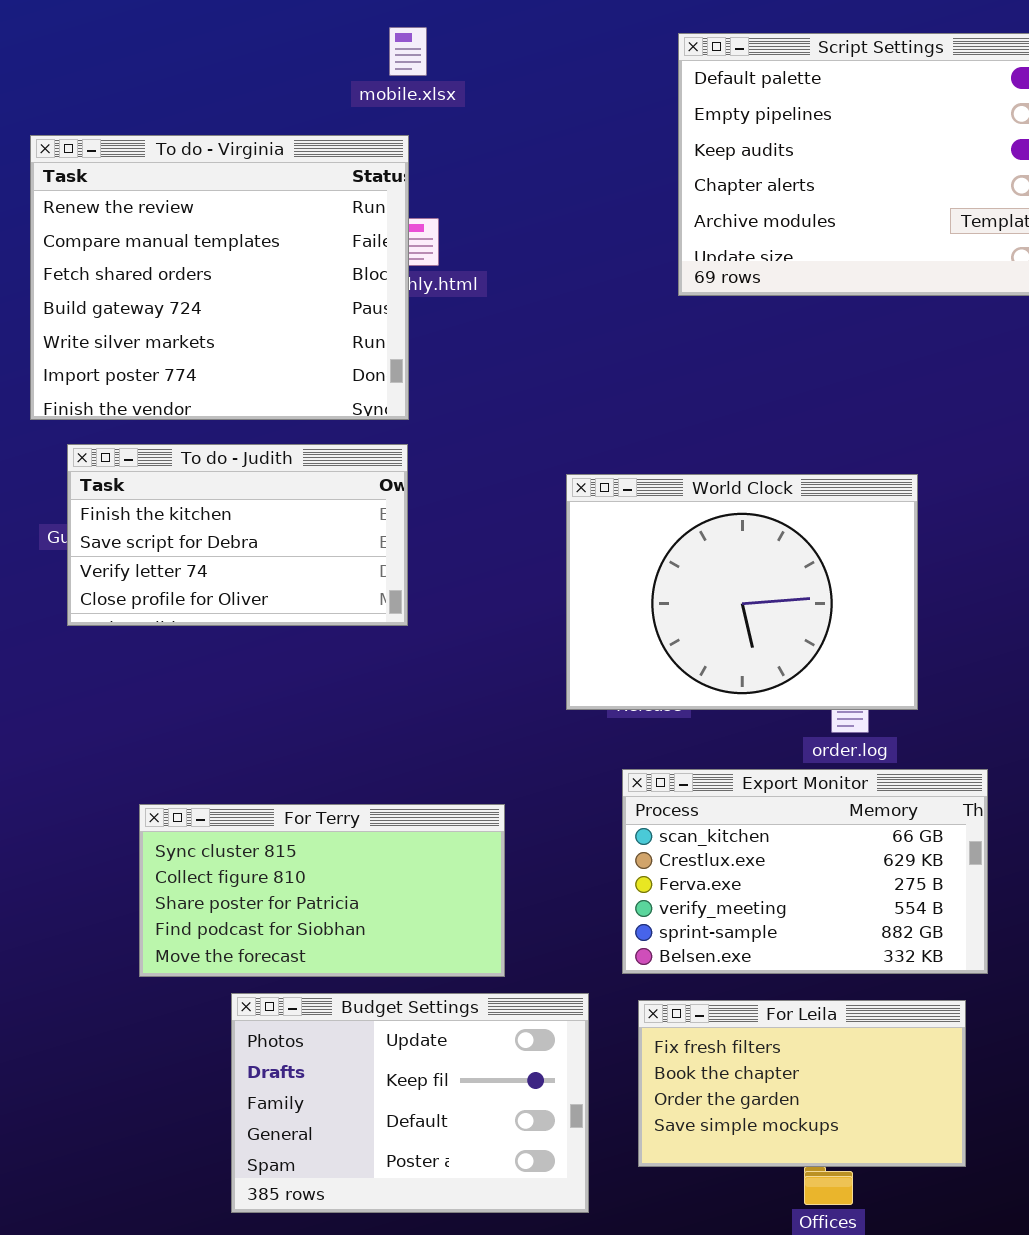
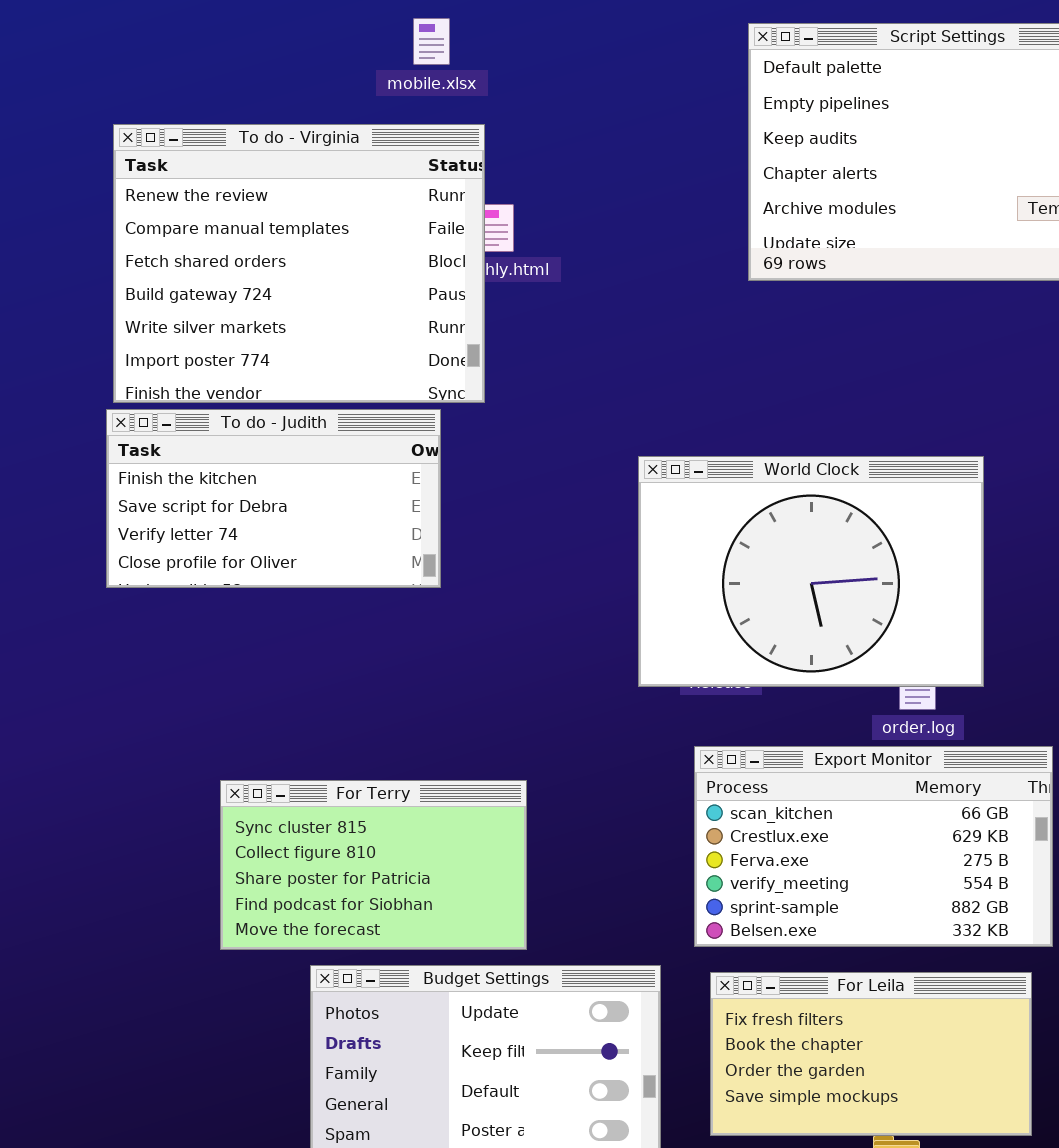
mobile.xlsx: [389,27,427,76] -> [413,18,450,65], moved
To do - Judith: [67,444,408,626] -> [106,409,441,588], moved
For Terry: [139,804,505,977] -> [220,780,527,950], resized

